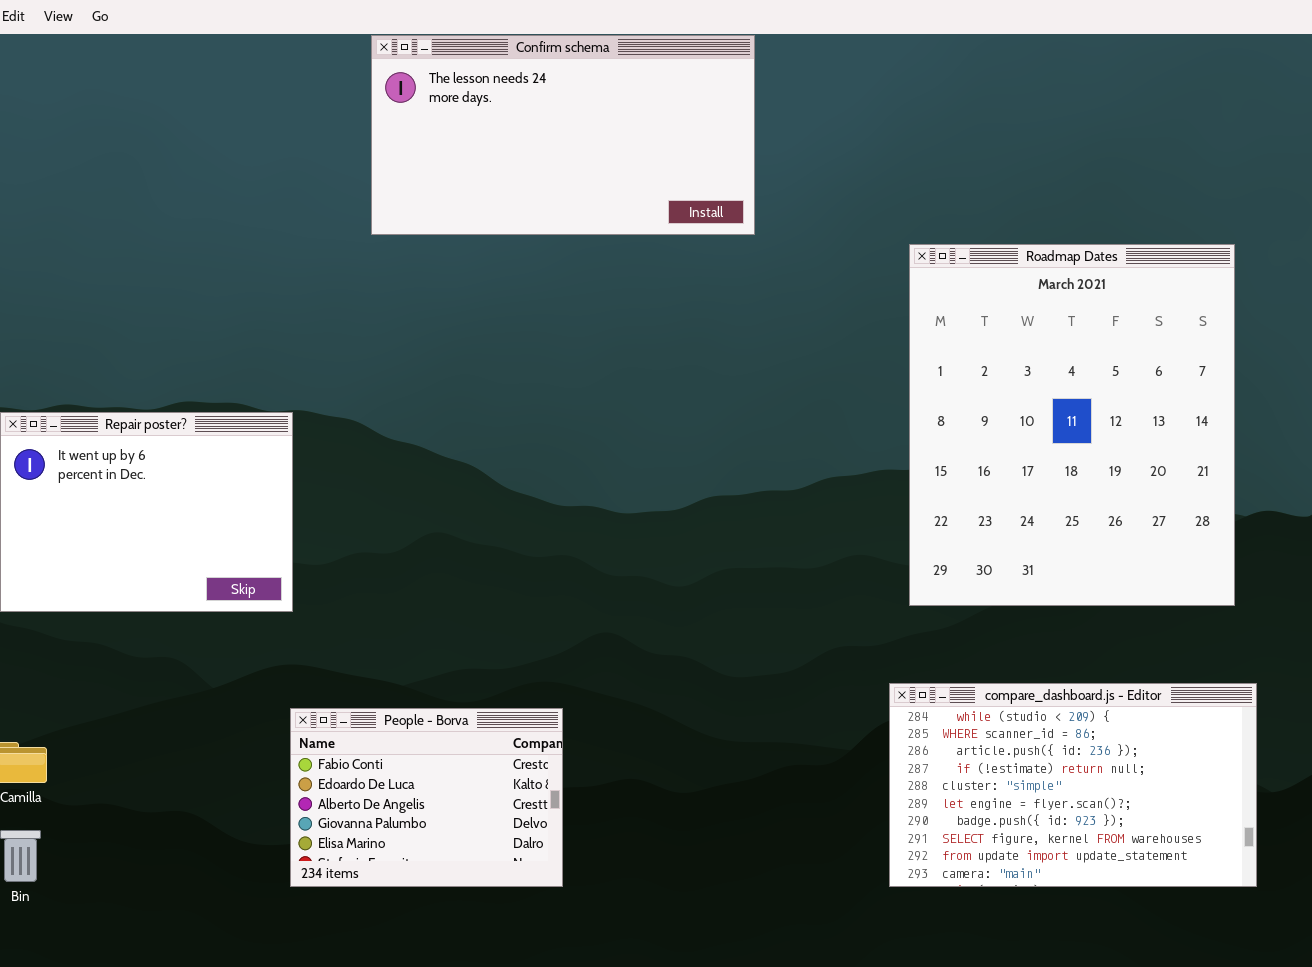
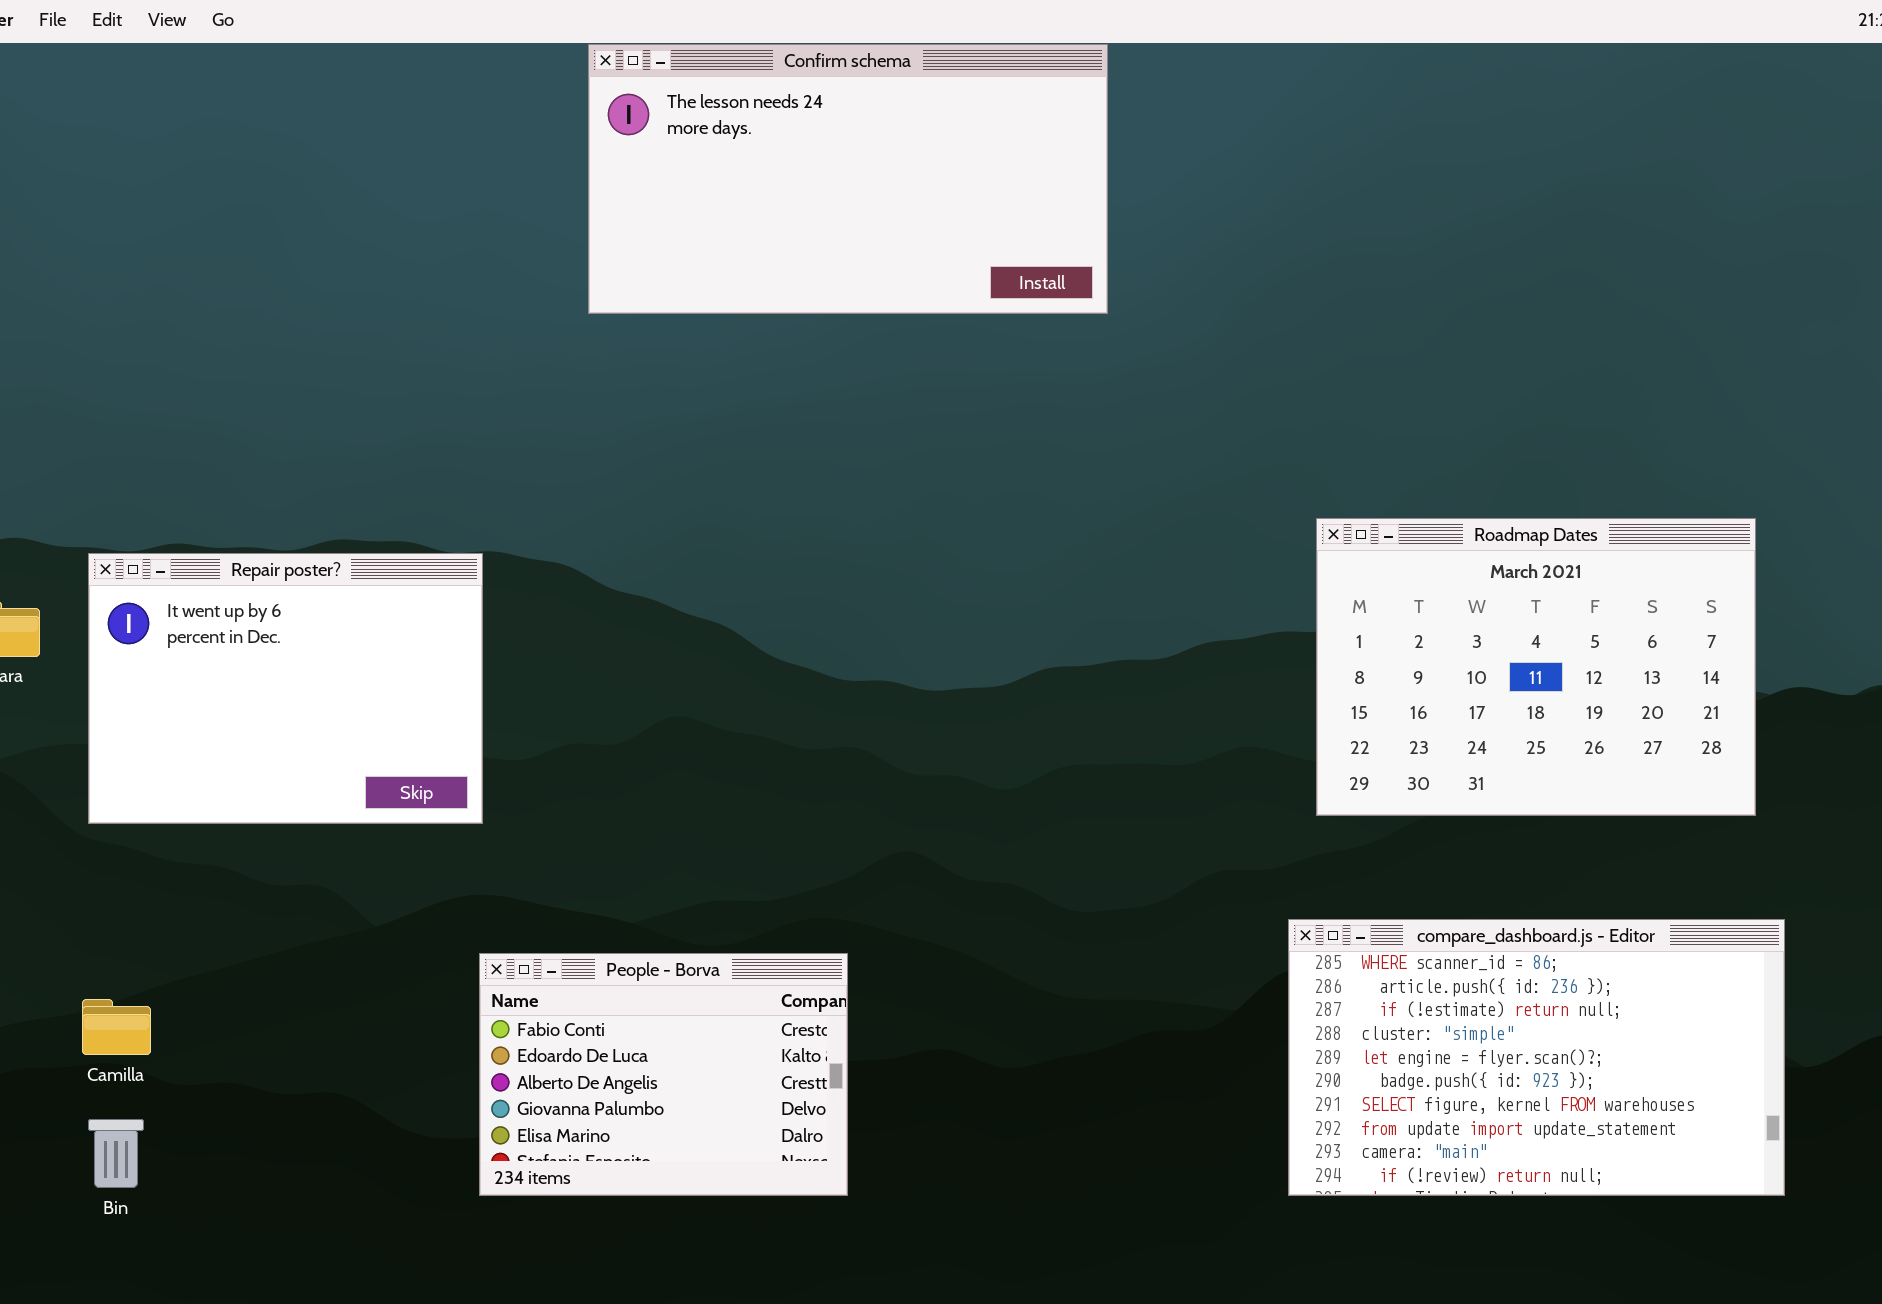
Roadmap Dates: [909,244,1235,606] -> [1316,518,1756,816], resized
compare_dashboard.js - Editor: [889,683,1257,887] -> [1288,919,1785,1196], scrolled down 1 row

